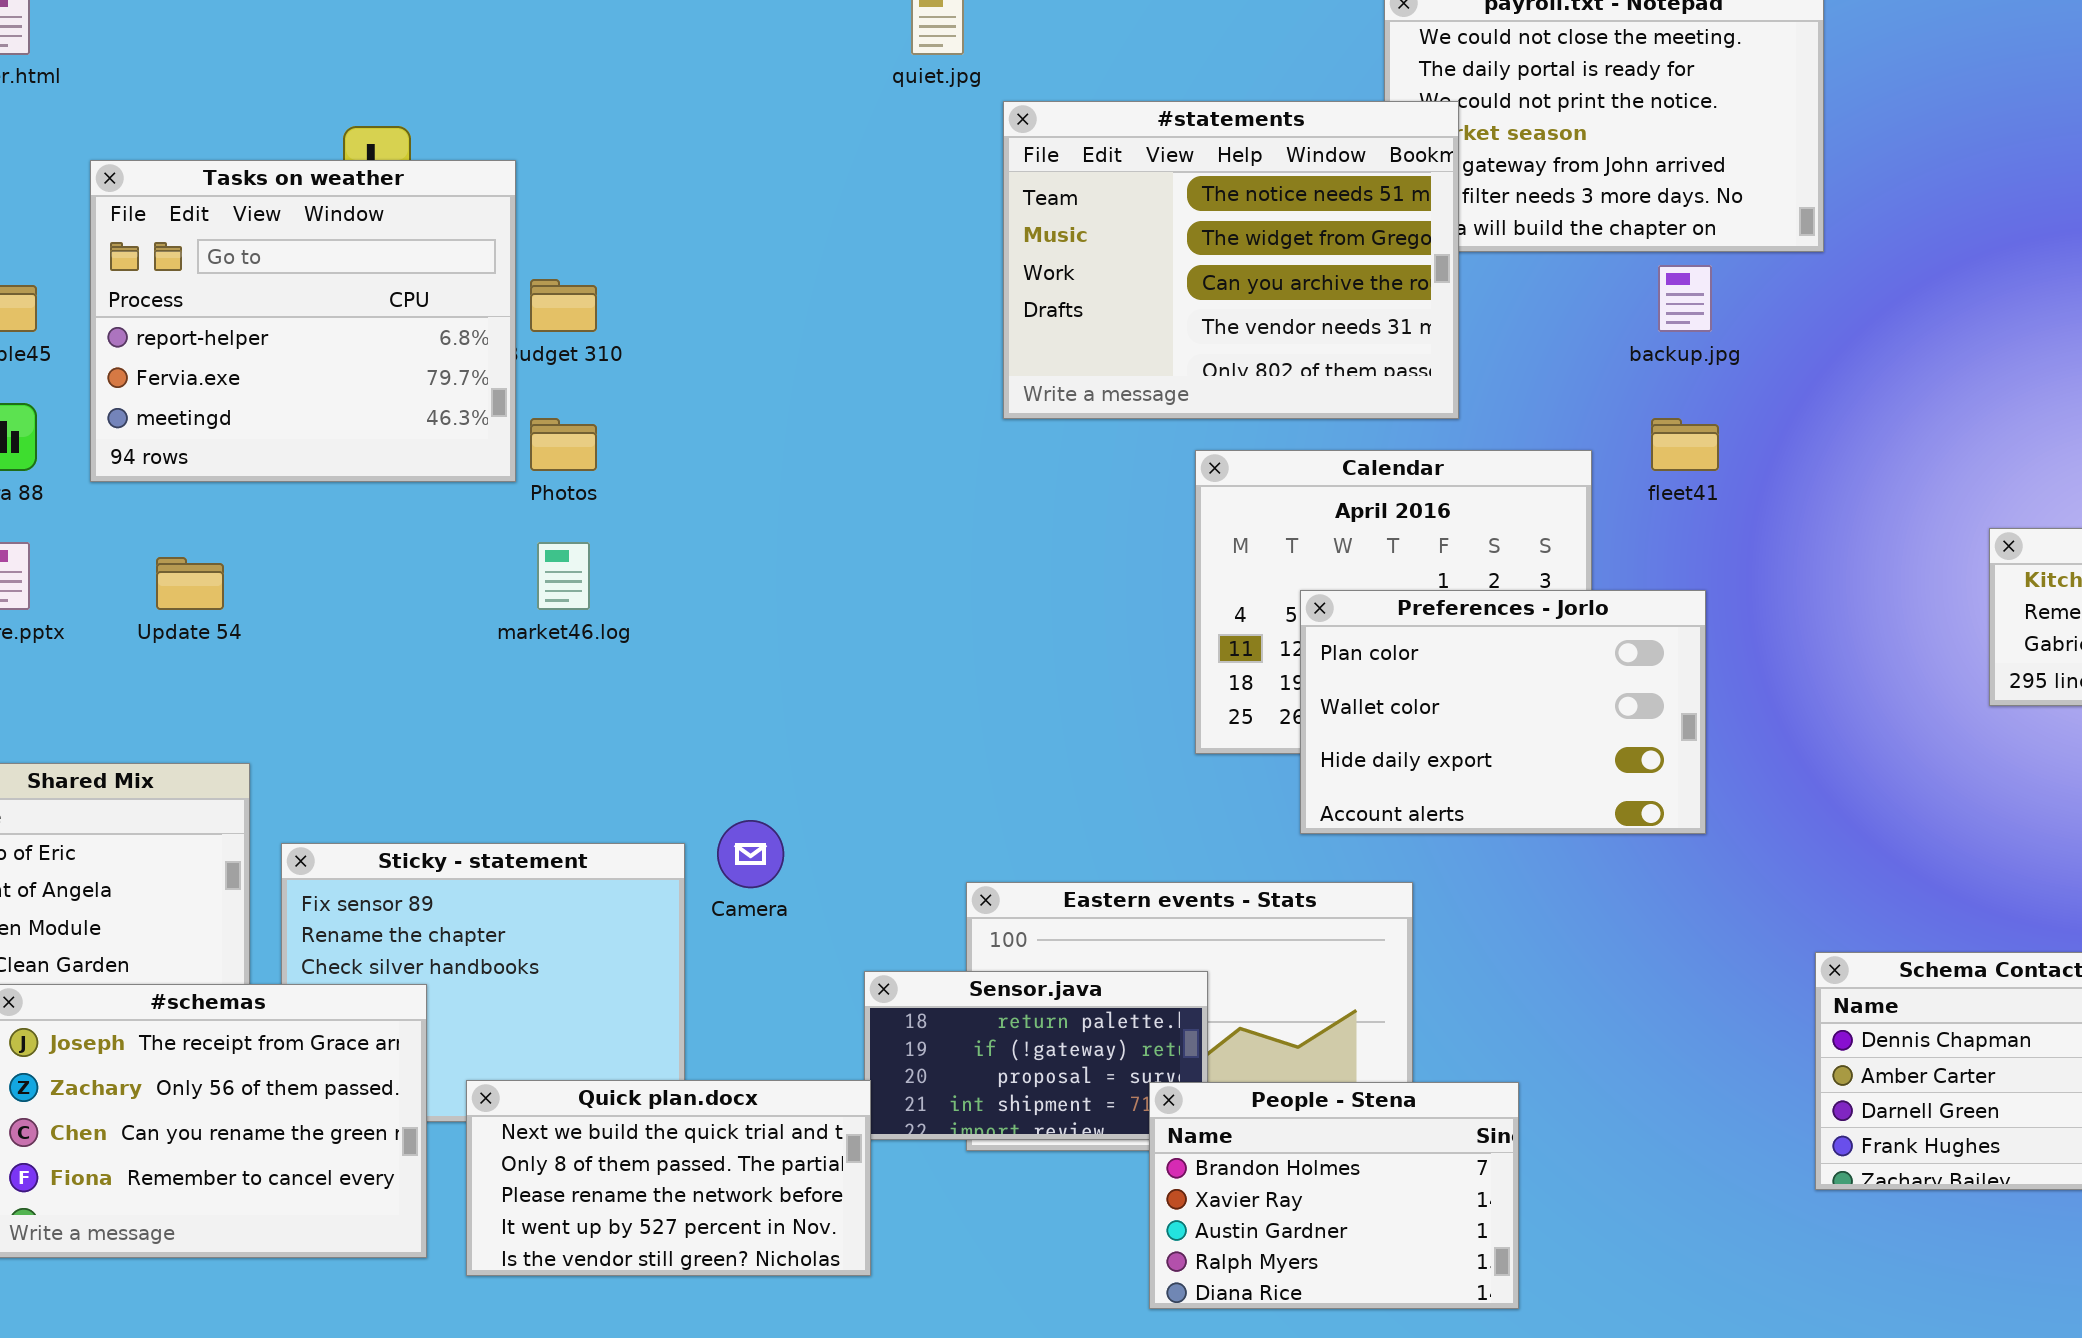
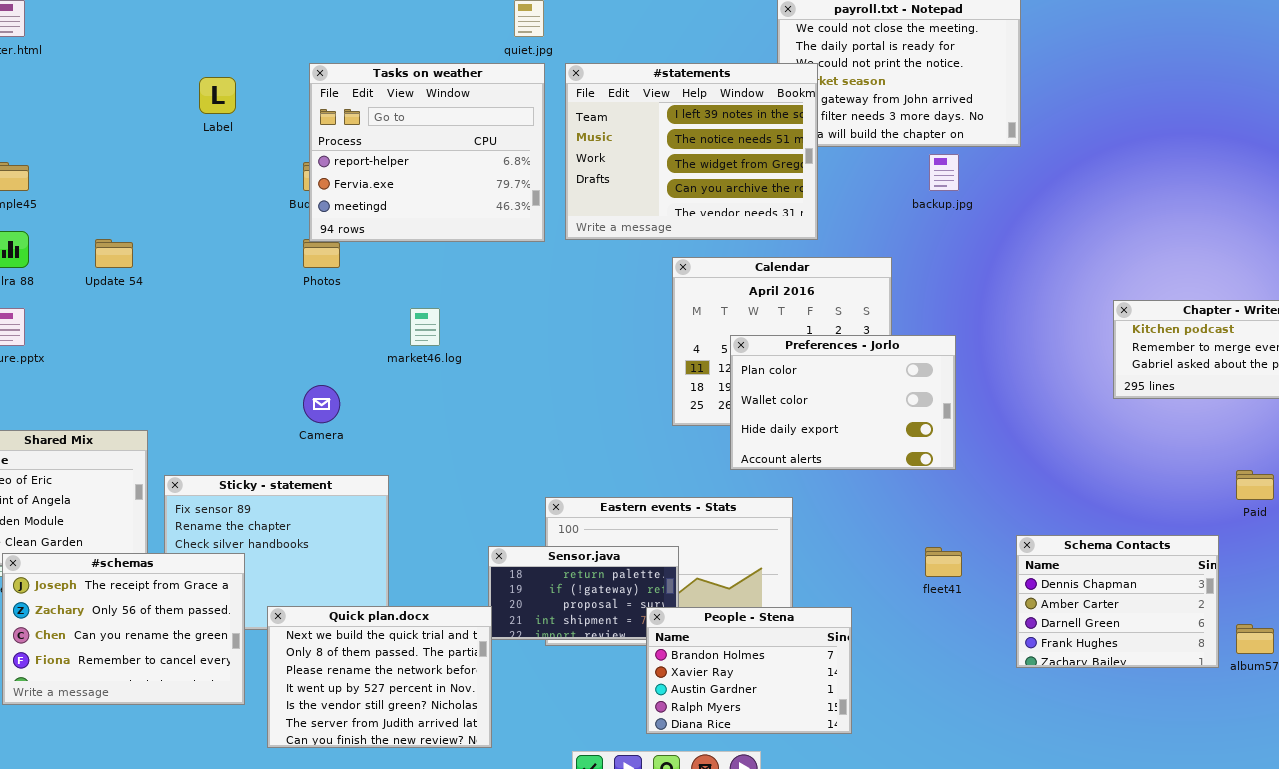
#statements: [1003,101,1459,419] -> [565,63,818,240], scrolled up 1 row
Tasks on weather: [90,160,516,482] -> [309,63,545,242], moved
fleet41: [1651,418,1719,471] -> [925,547,962,577], moved
market46.log: [537,542,590,610] -> [410,308,440,346], moved
Update 54: [156,557,224,610] -> [95,239,133,268], moved
Camera: [717,820,784,888] -> [303,385,340,423], moved
Quick plan.docx: [466,1080,871,1276] -> [267,606,492,748], resized

